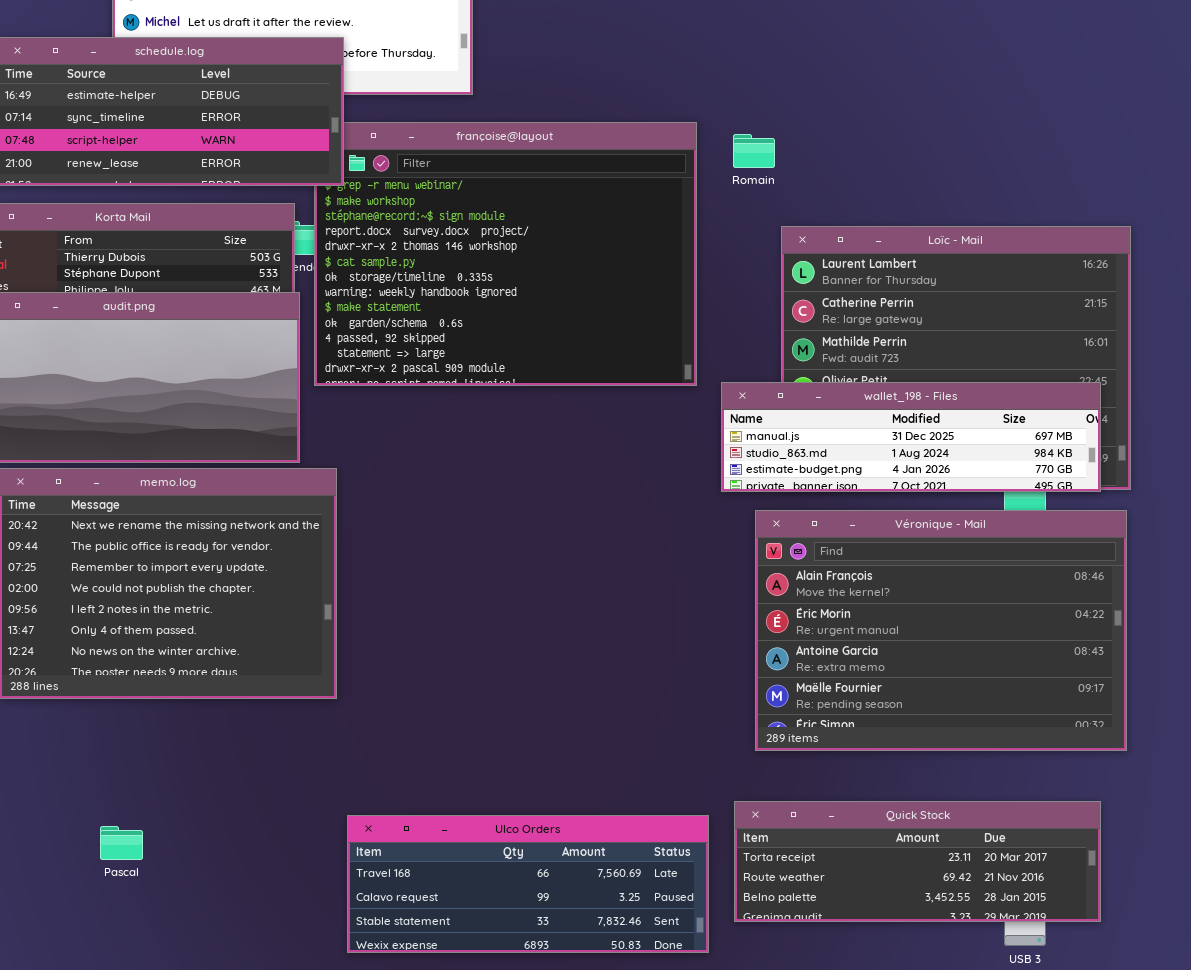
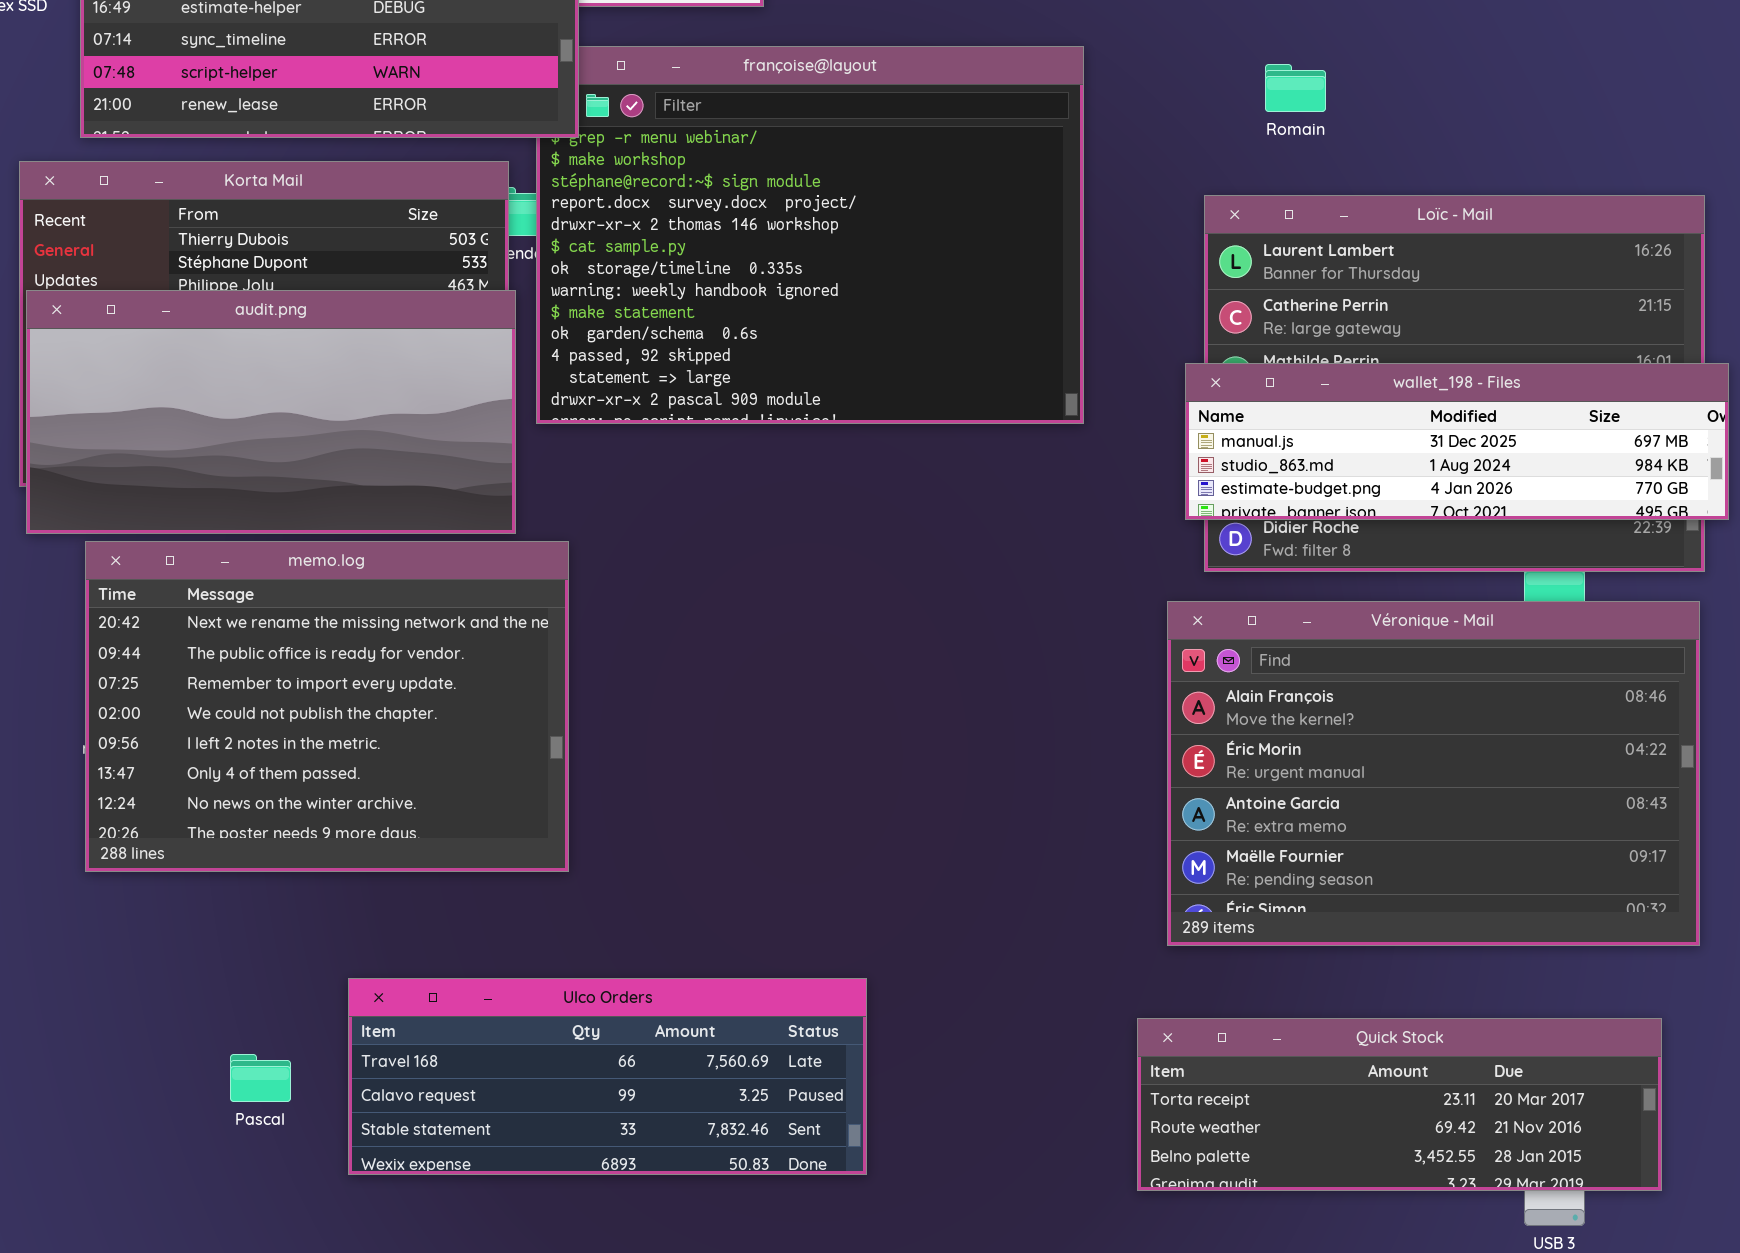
Romain: [733,134,775,168] -> [1265,64,1326,112], moved
wallet_198 - Files: [721,382,1101,492] -> [1185,363,1729,520], moved
Ulco Orders: [347,815,709,953] -> [348,978,867,1175], moved

